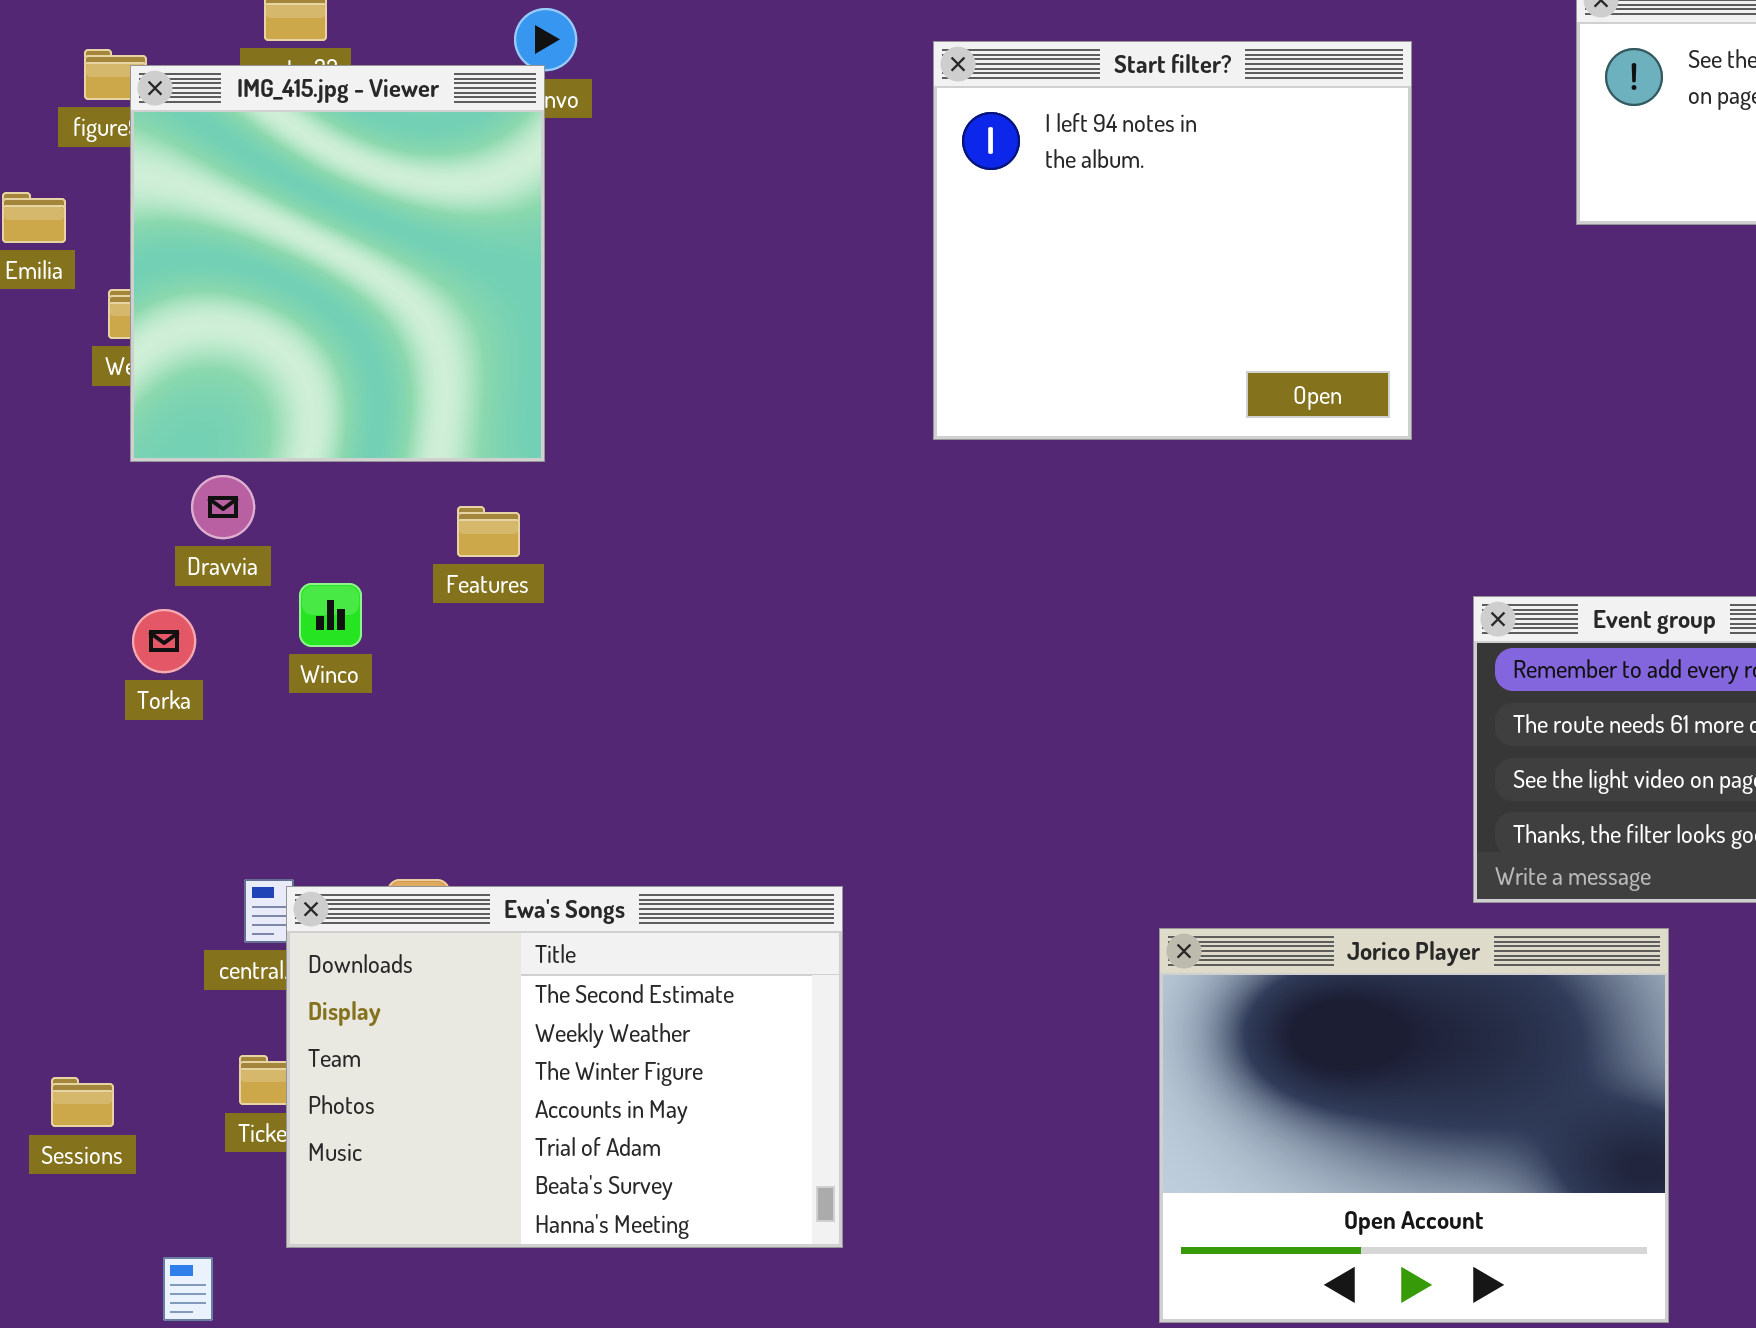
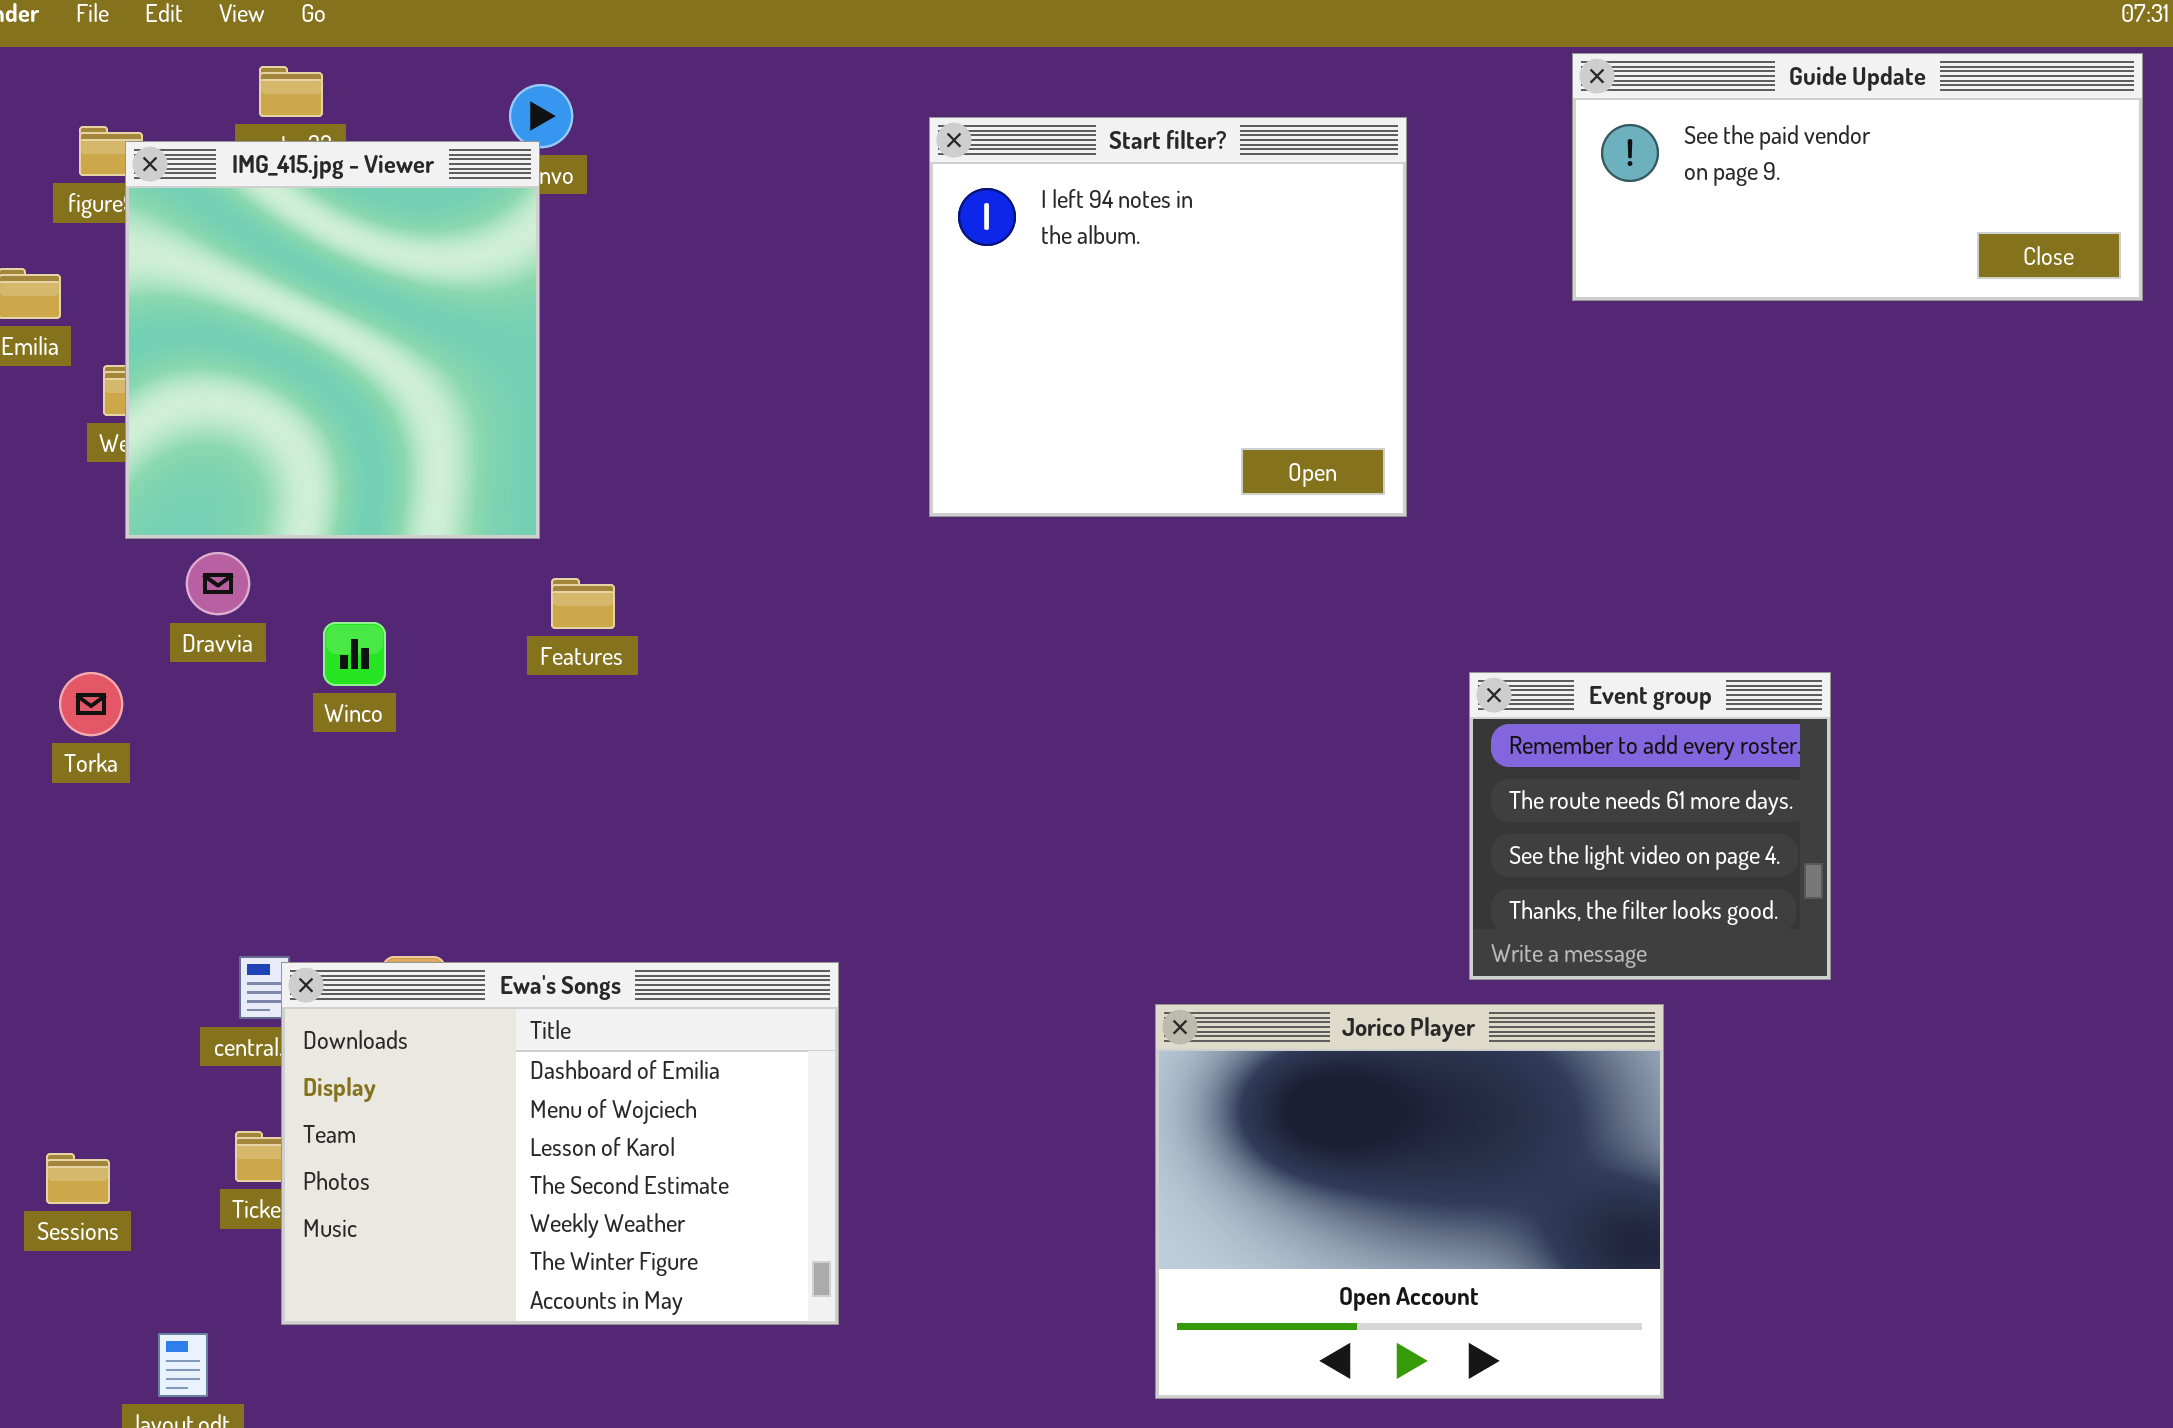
Features: [457,506,520,557] -> [551,578,615,629], moved
Winco: [299,583,362,647] -> [323,622,386,686], moved
Torka: [132,609,196,673] -> [59,672,123,736], moved
Ewa's Songs: [286,886,843,1248] -> [281,962,839,1325], scrolled up 3 rows

